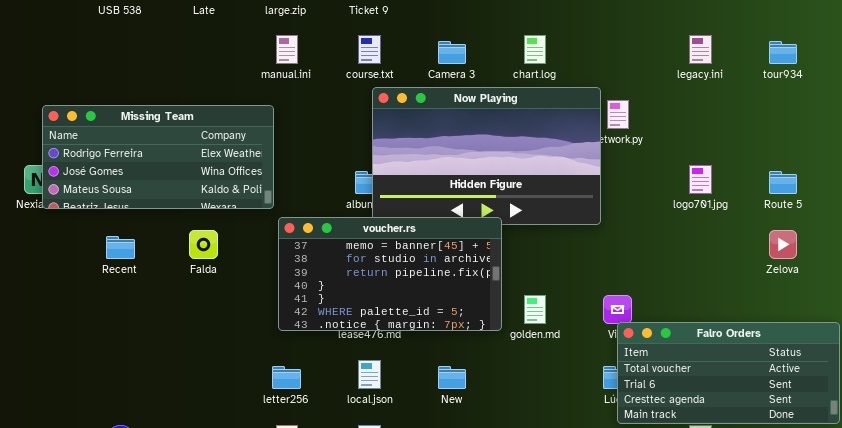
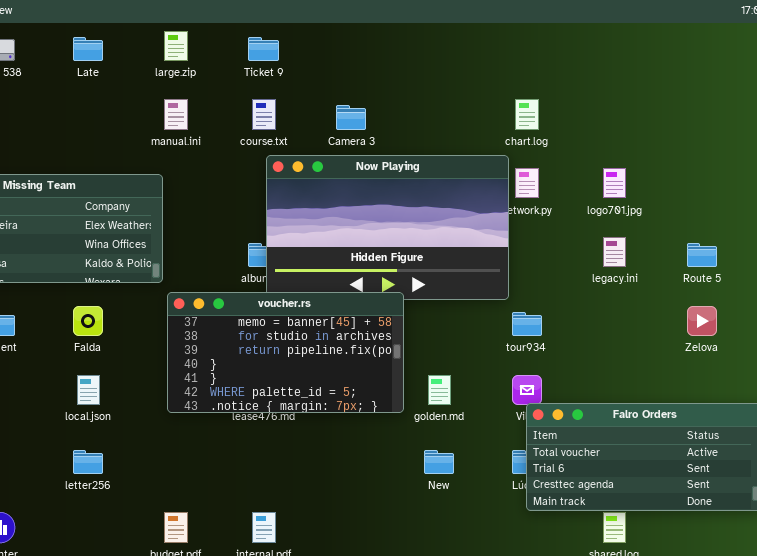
chart.log: [524,35,546,64] -> [515,99,539,130], moved
legacy.ini: [689,35,712,64] -> [603,237,626,267], moved
tour934: [769,41,797,64] -> [512,312,542,336], moved
logo701.jpg: [689,165,712,194] -> [603,168,626,198], moved
local.json: [358,360,381,389] -> [77,375,100,405], moved
letter256: [272,366,301,389] -> [73,450,103,474], moved
New: [438,366,466,389] -> [424,450,454,474], moved

